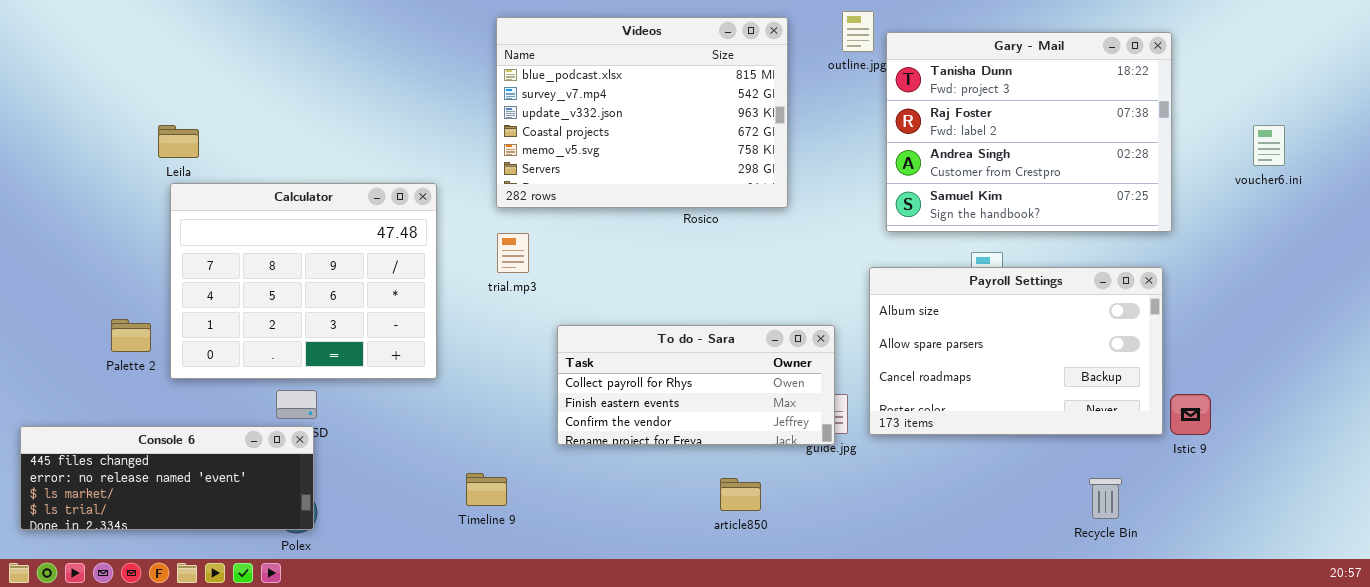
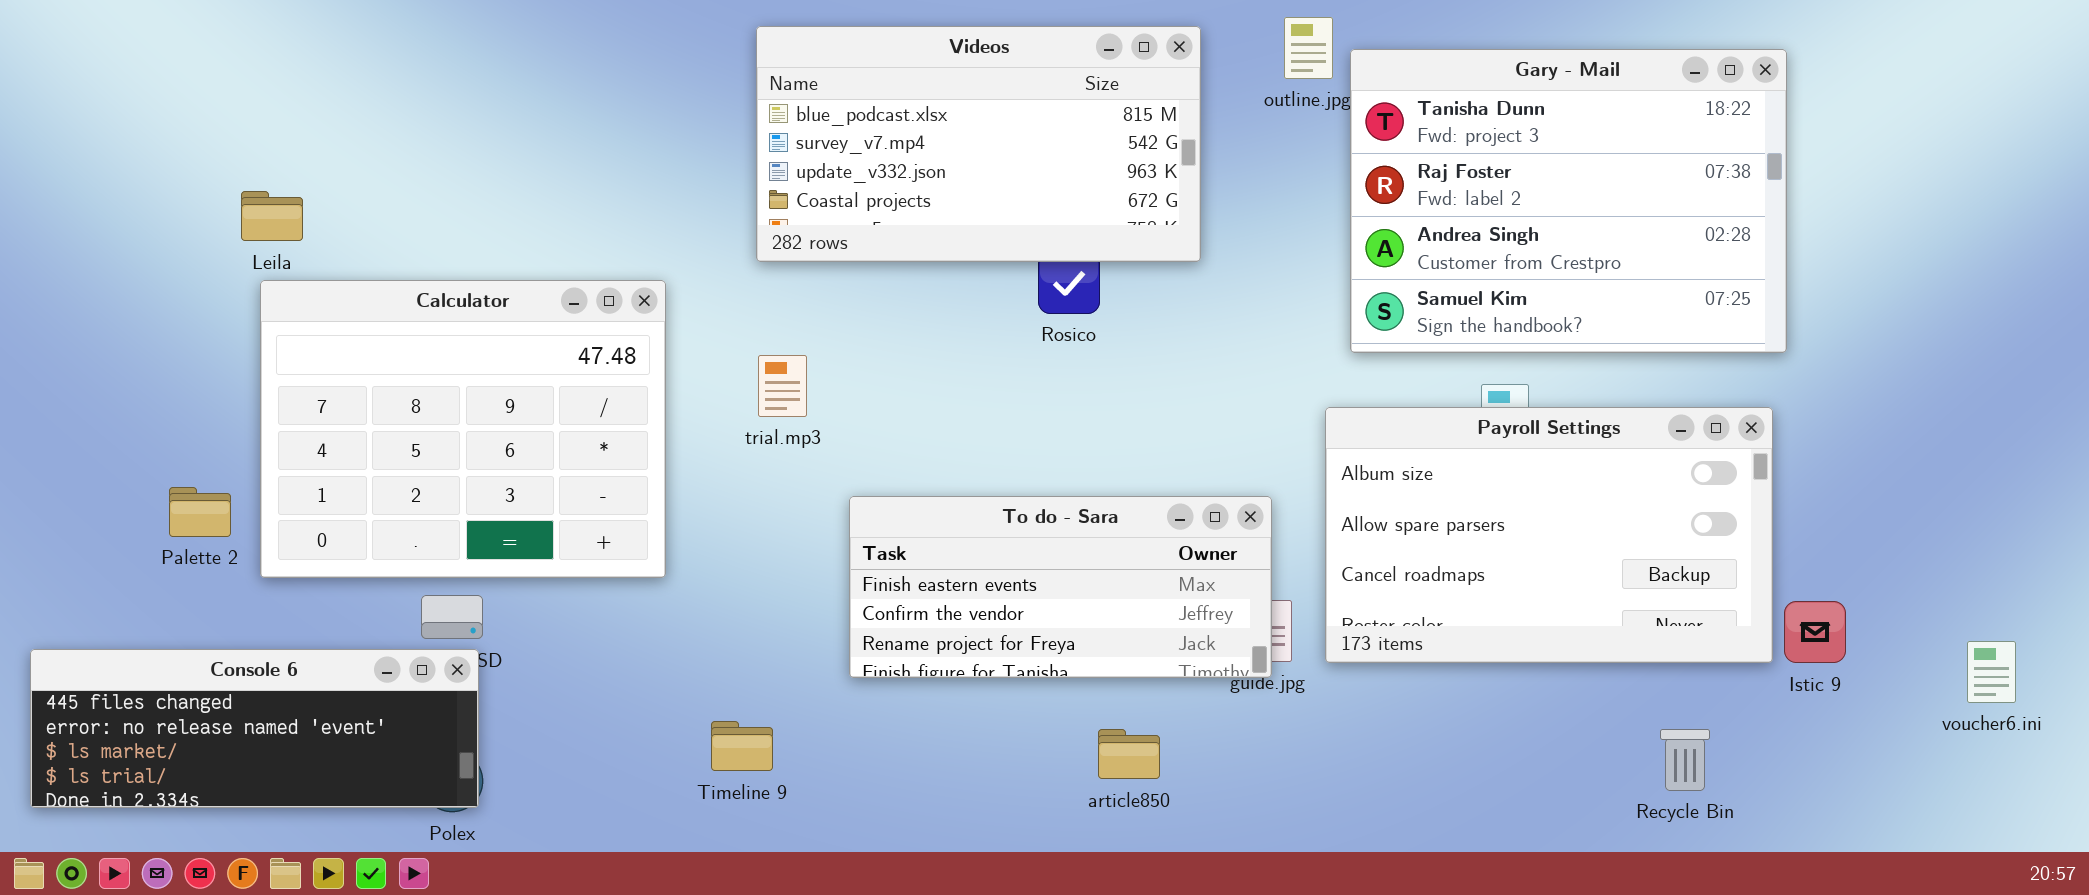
Videos: [496,17,788,208] -> [756,26,1201,262], resized
voucher6.ini: [1253,125,1285,166] -> [1967,641,2016,703], moved
To do - Sara: [557,325,835,445] -> [849,496,1272,678], scrolled down 1 row

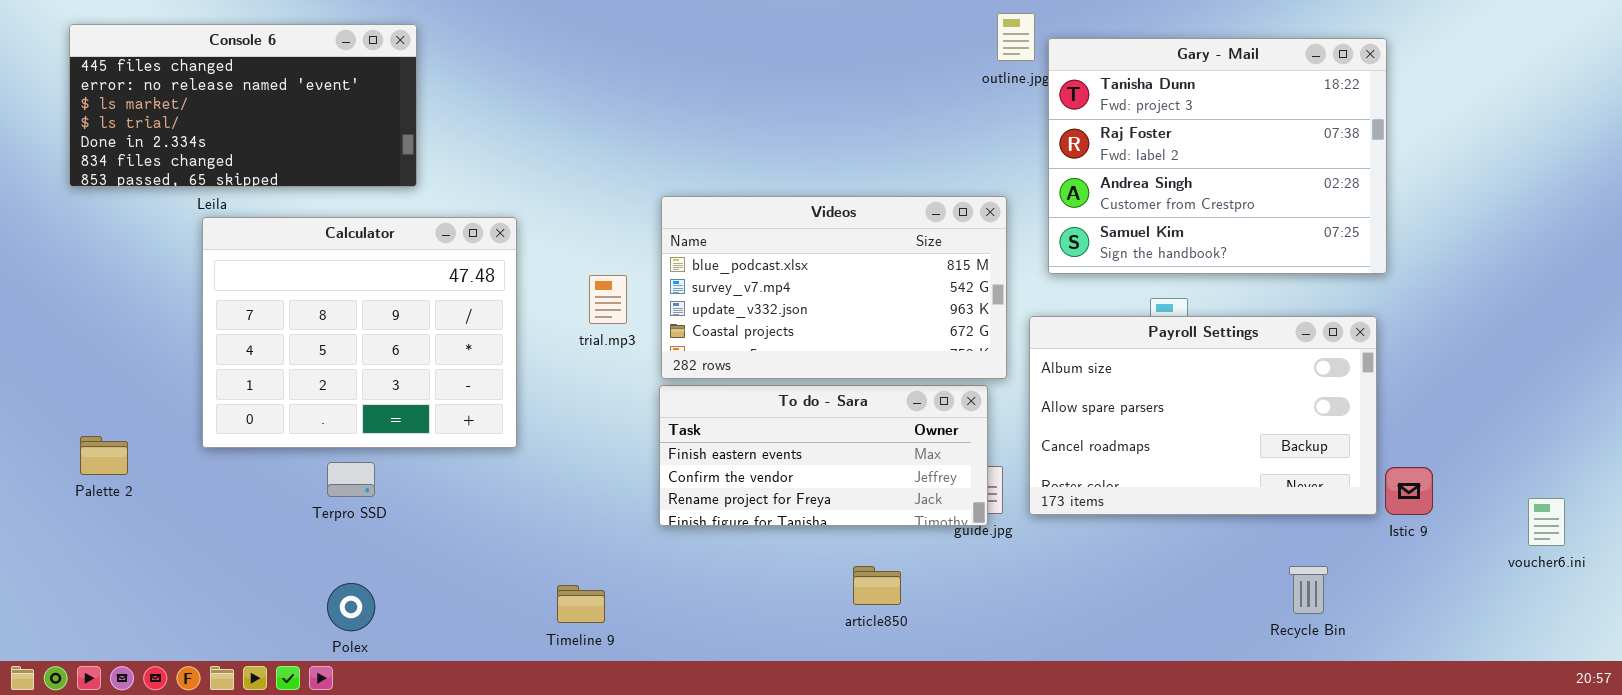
Videos: [756,26,1201,262] -> [661,196,1007,379], moved
Palette 2: [169,487,231,537] -> [80,436,128,475], moved
Console 6: [30,649,479,808] -> [69,24,417,187], moved, resized
Timeline 9: [711,721,773,771] -> [557,585,605,623], moved

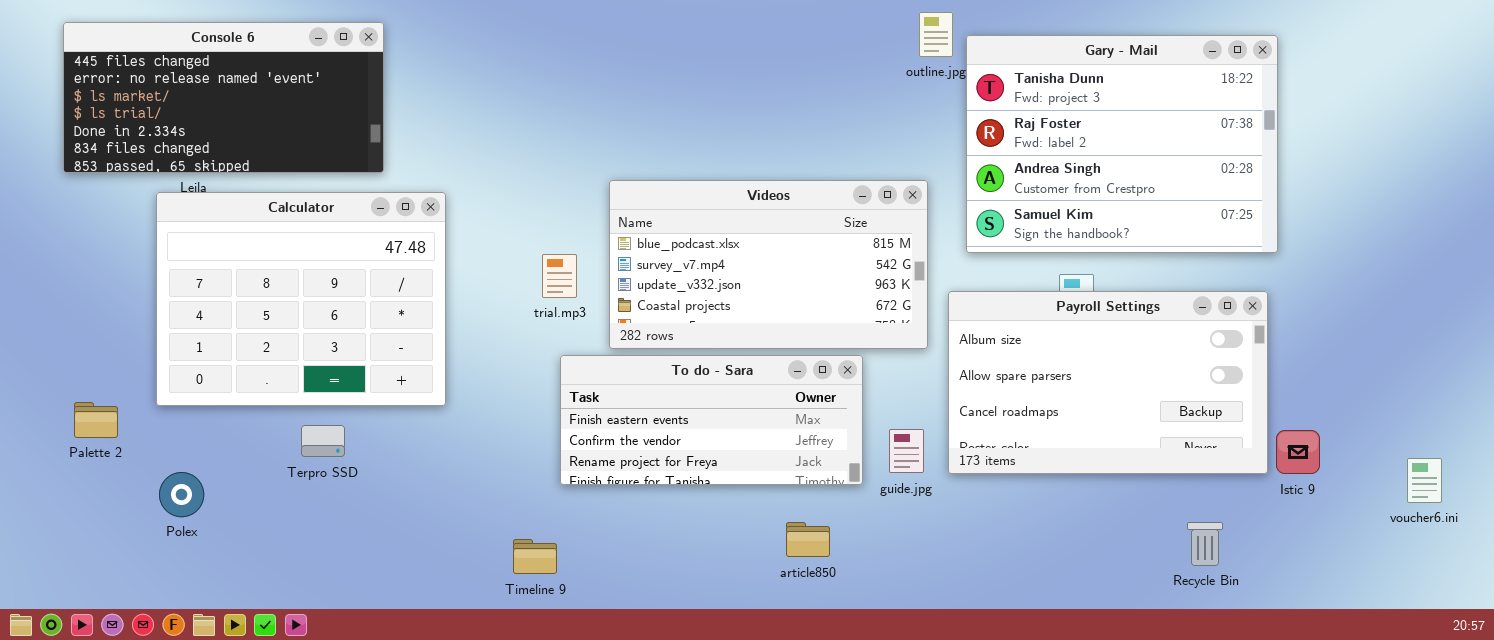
Calculator: [202,217,517,448] -> [156,192,446,406], moved
To do - Sara: [659,385,988,526] -> [560,355,863,485], moved
Polex: [327,583,375,631] -> [159,472,204,517], moved

